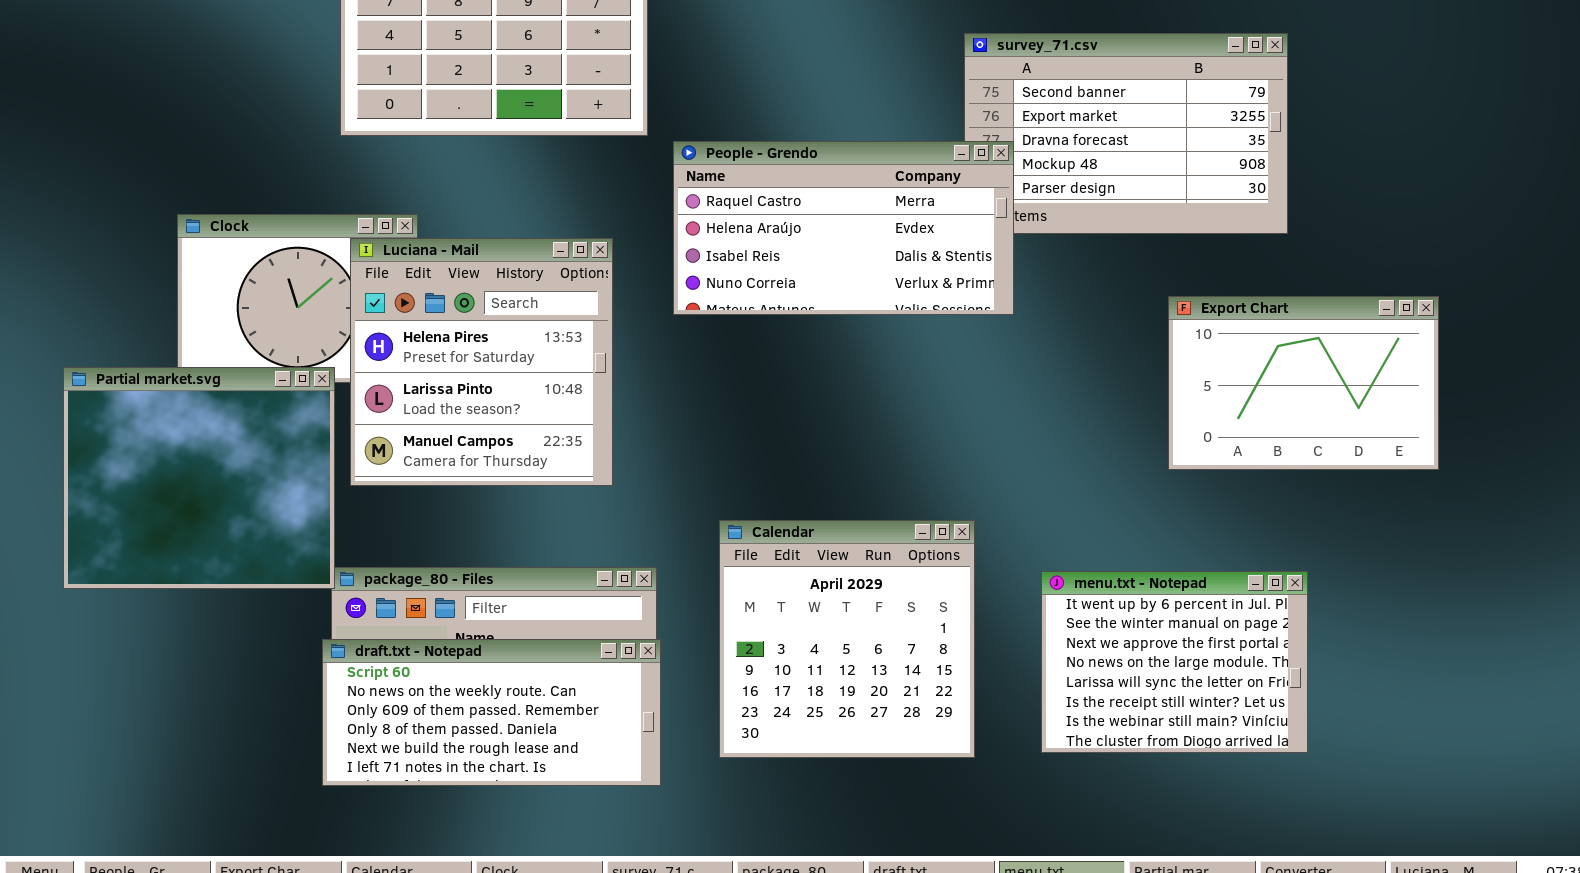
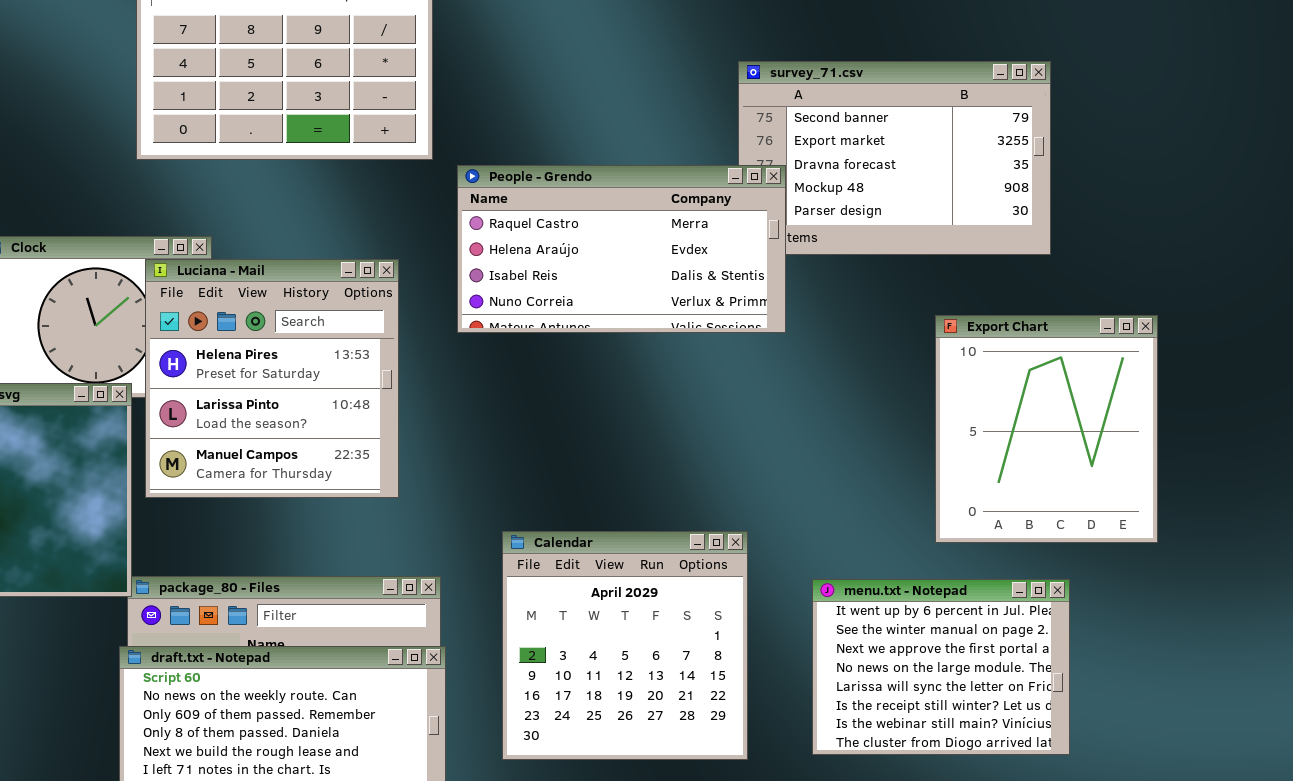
Export Chart: [1168,296,1439,470] -> [935,315,1158,543], resized

